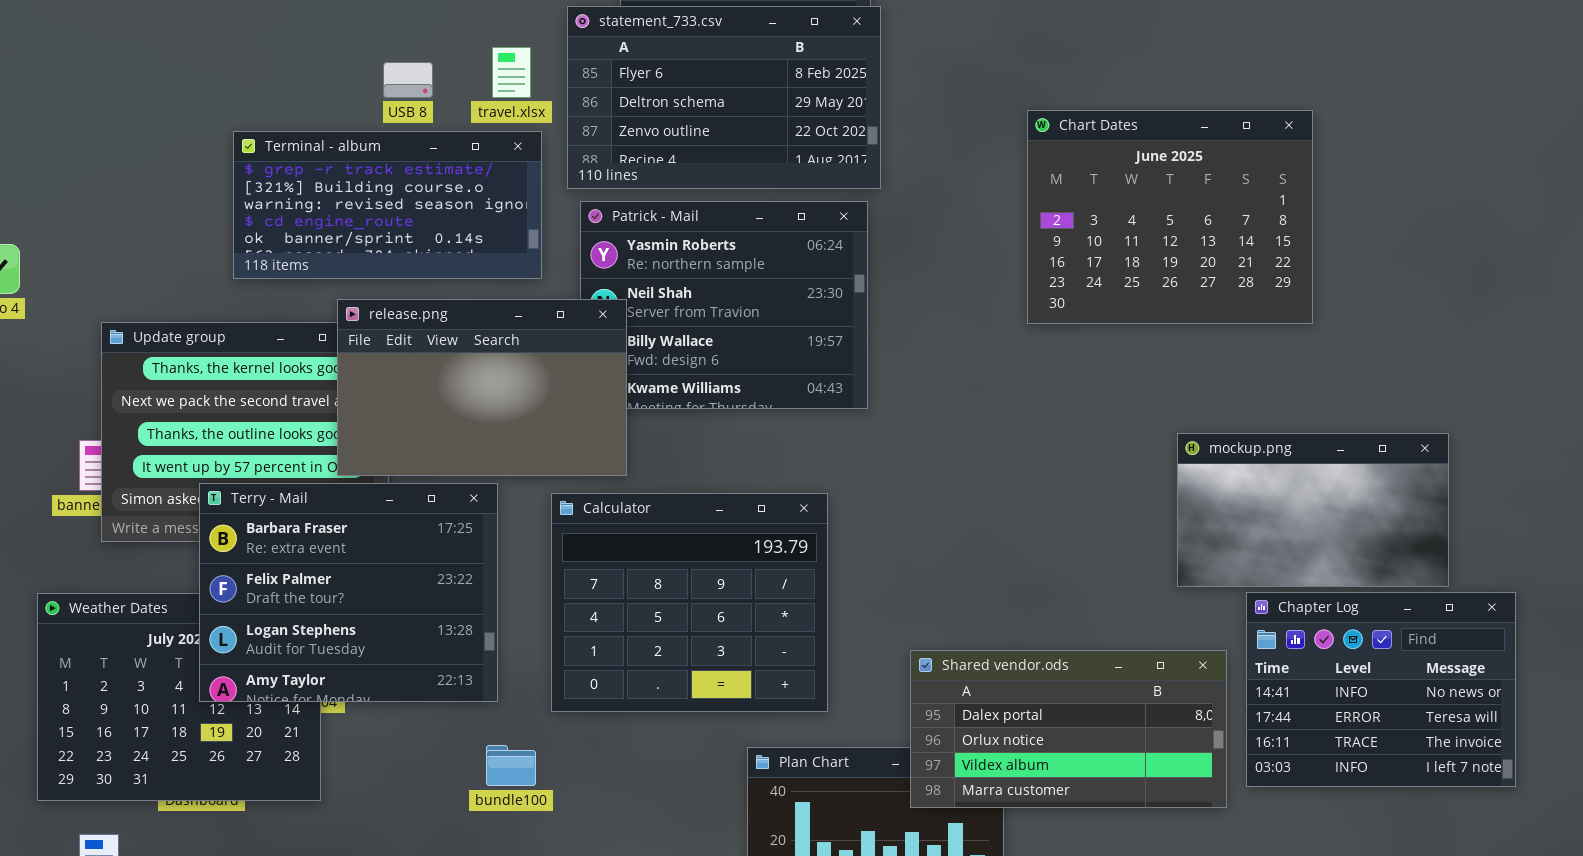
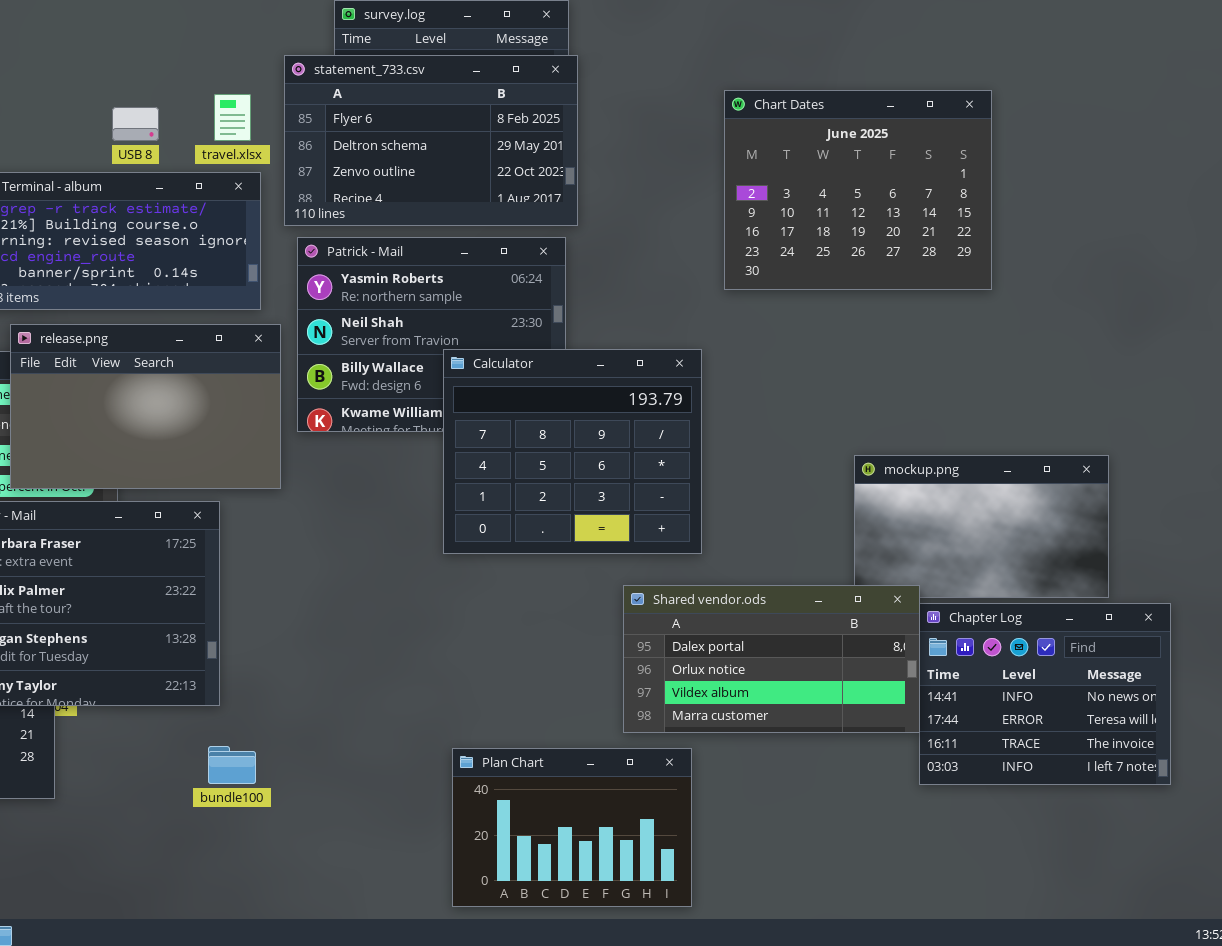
Chart Dates: [1027,110,1313,324] -> [724,90,992,290], moved
release.png: [337,299,627,476] -> [10,324,281,489], moved
Calculator: [551,493,828,712] -> [443,349,702,554], moved
Shared vendor.ods: [910,650,1227,808] -> [623,585,920,733], moved

